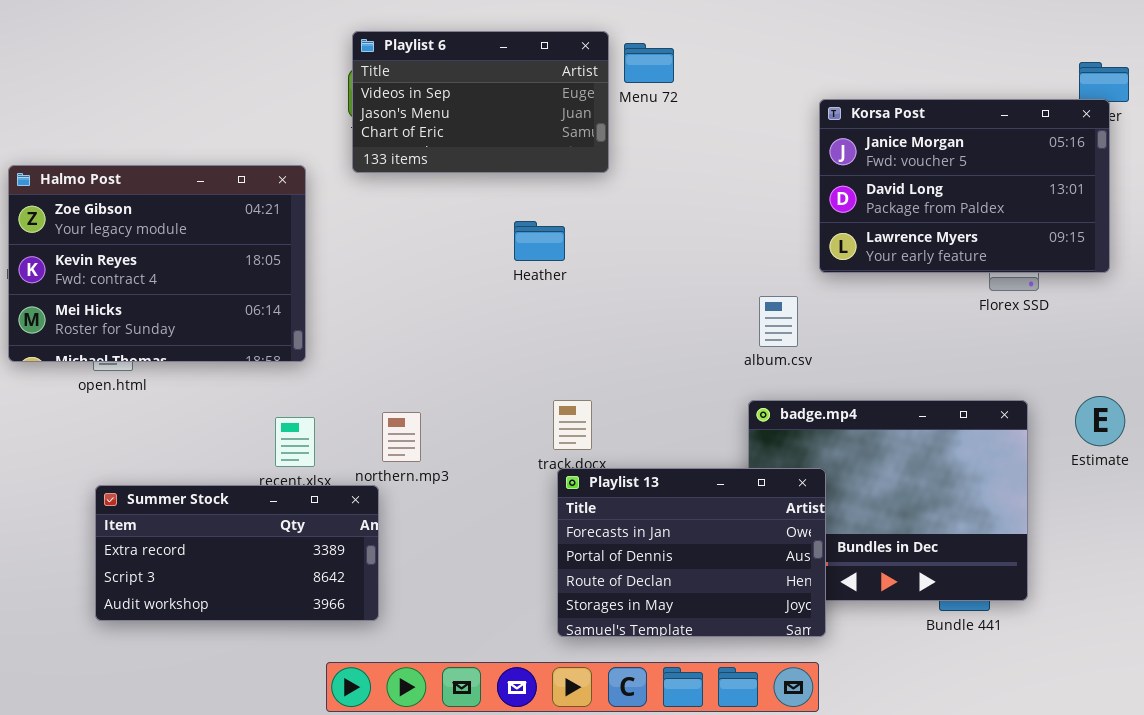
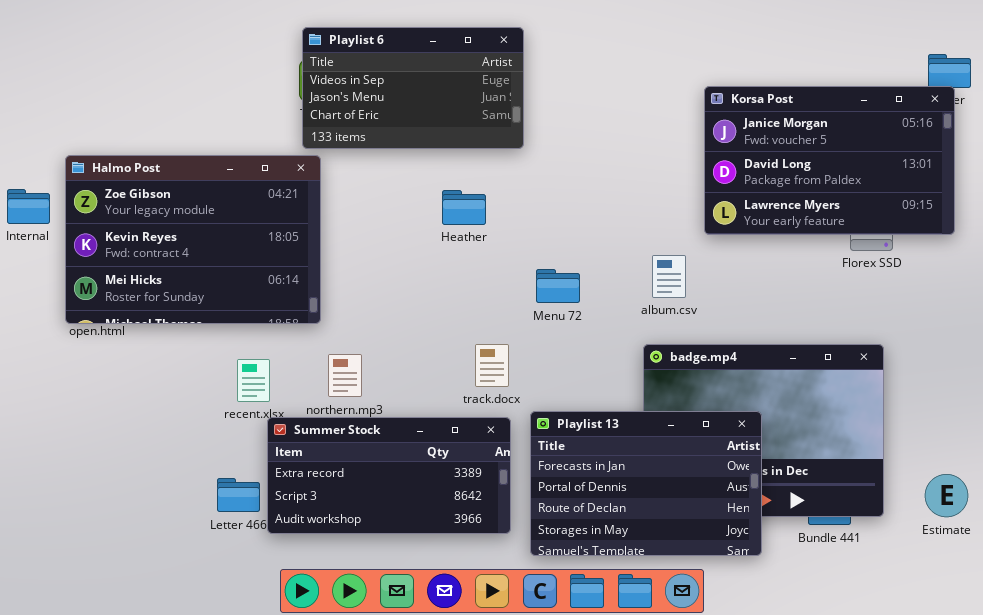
Menu 72: [624,43,674,83] -> [536,269,580,303], moved
Halmo Post: [8,165,306,362] -> [65,155,321,324], moved
Estimate: [1075,396,1125,446] -> [925,474,968,517], moved
Playlist 13: [557,468,826,637] -> [530,411,762,556], moved
Summer Stock: [95,485,379,621] -> [267,417,511,534], moved

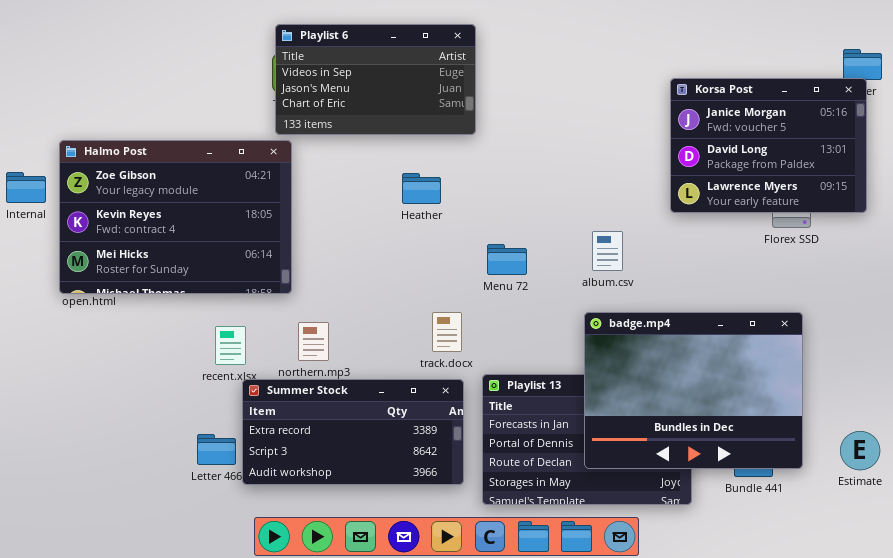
Korsa Post: [704,86,955,235] -> [670,78,867,213], resized
badge.mp4: [643,344,884,517] -> [584,312,803,469], raised

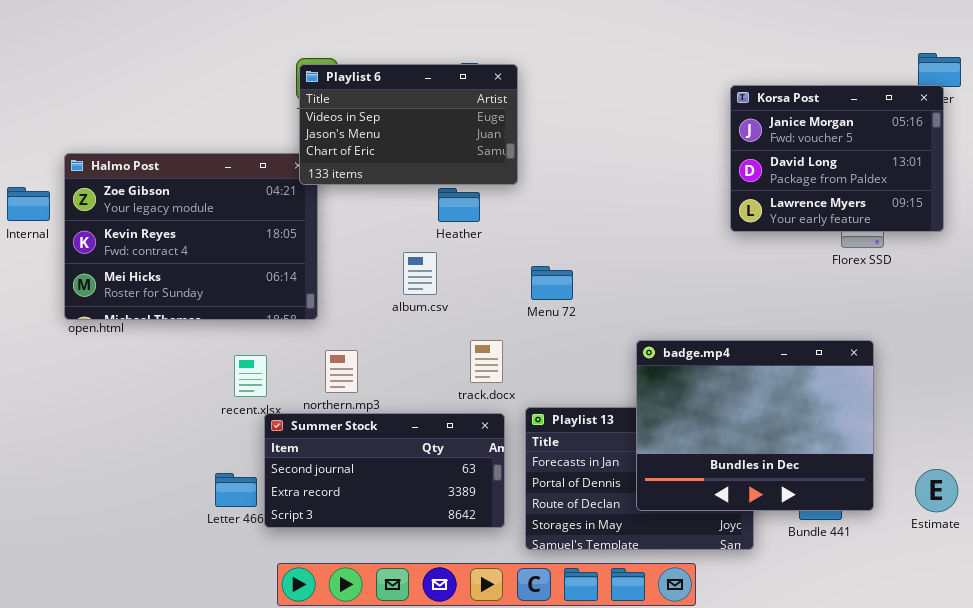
Playlist 6: [275,24,476,135] -> [299,64,518,185], moved
album.csv: [592,231,623,271] -> [403,252,437,295], moved
Summer Stock: [242,379,464,485] -> [264,413,505,528], scrolled up 1 row

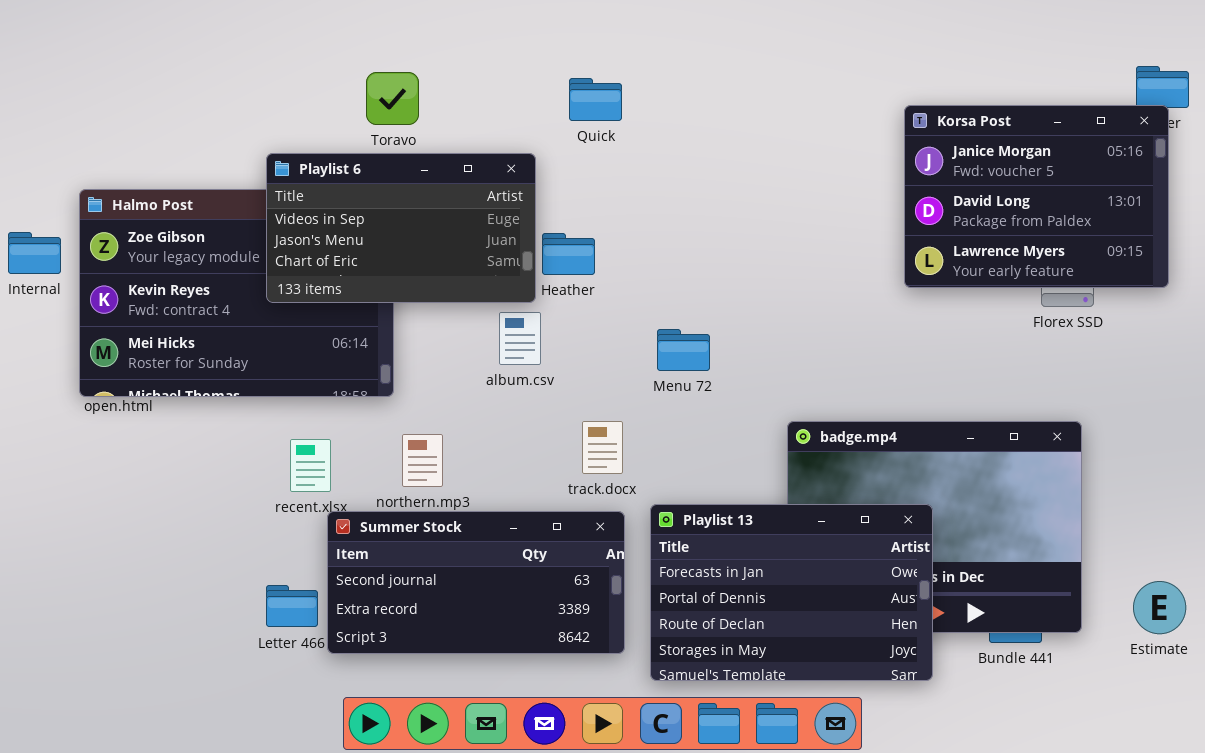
Playlist 6: [299,64,518,185] -> [266,153,536,303], moved
Playlist 13: [525,407,754,550] -> [650,504,933,681], raised

